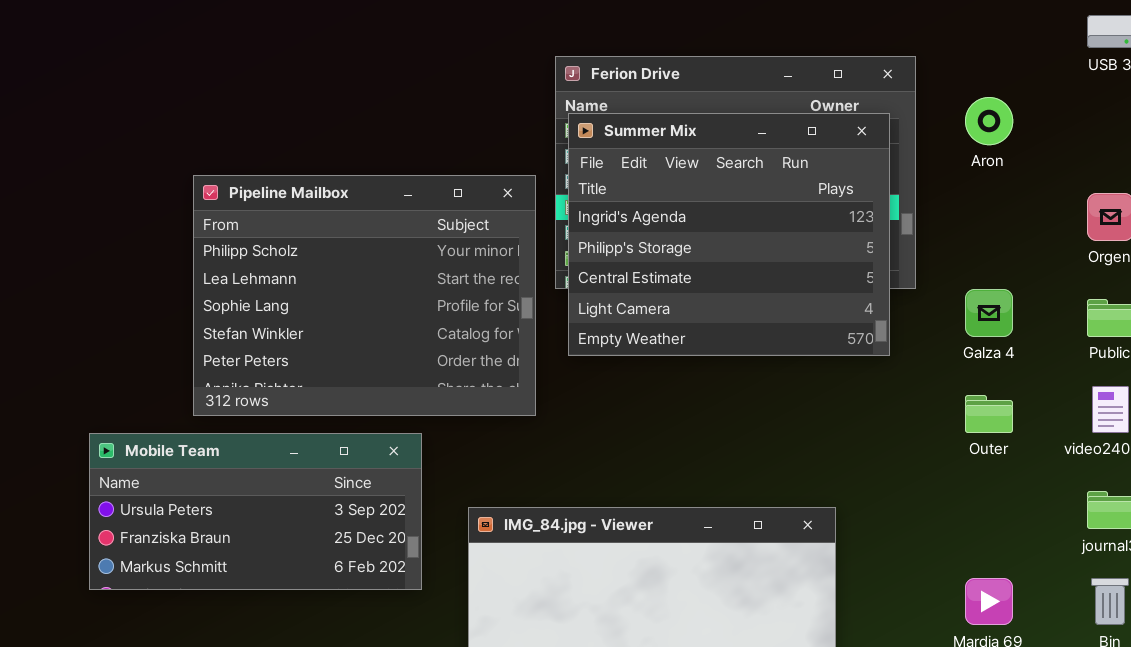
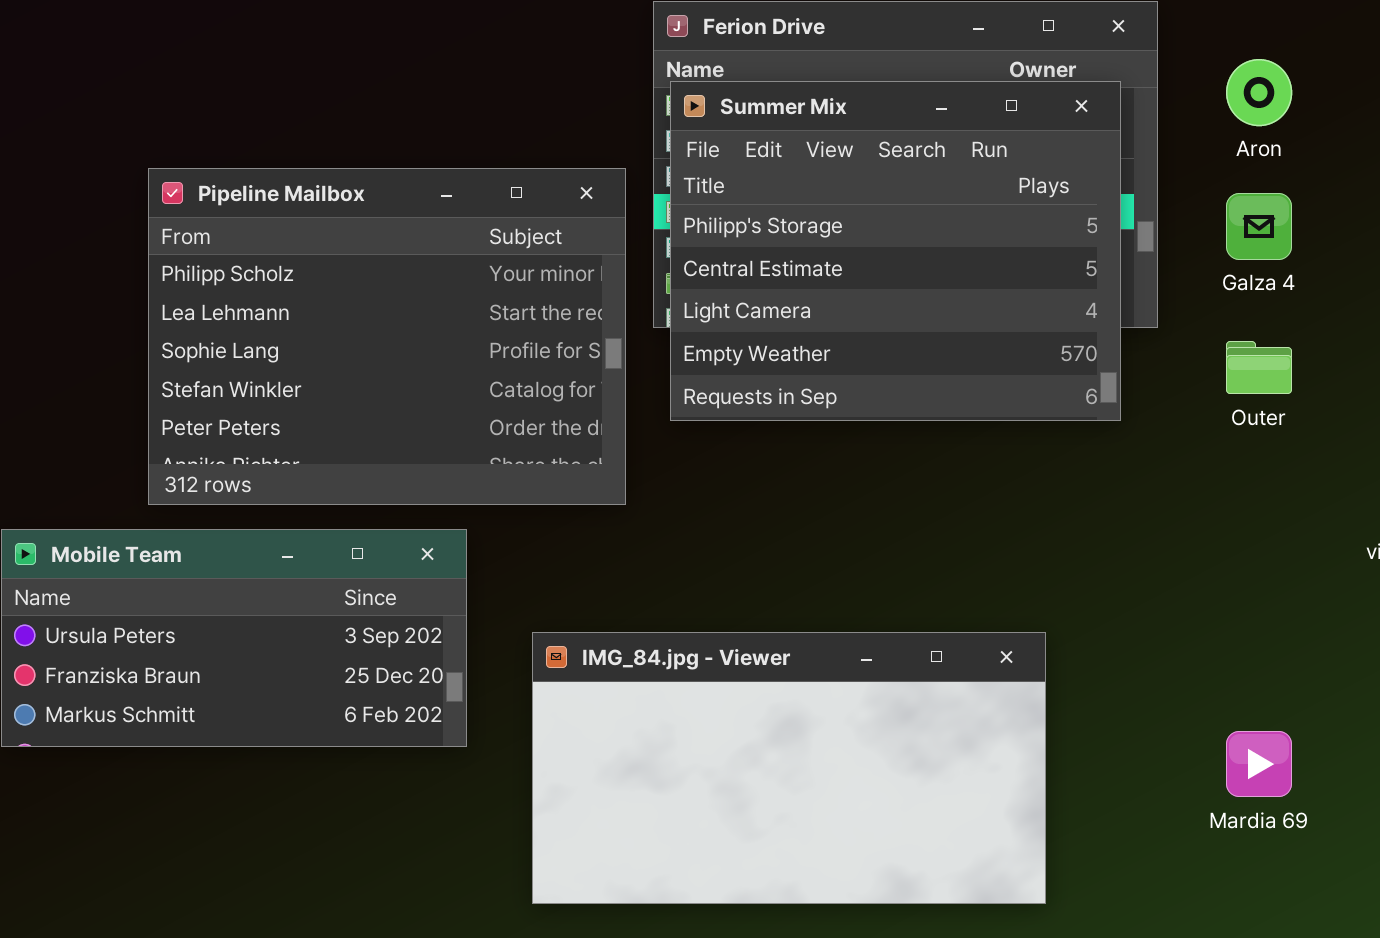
Summer Mix: [568,113,890,356] -> [670,81,1121,421], scrolled down 1 row
Galza 4: [965,289,1013,337] -> [1226,193,1292,260], moved
Outer: [965,395,1013,433] -> [1226,341,1292,394], moved

